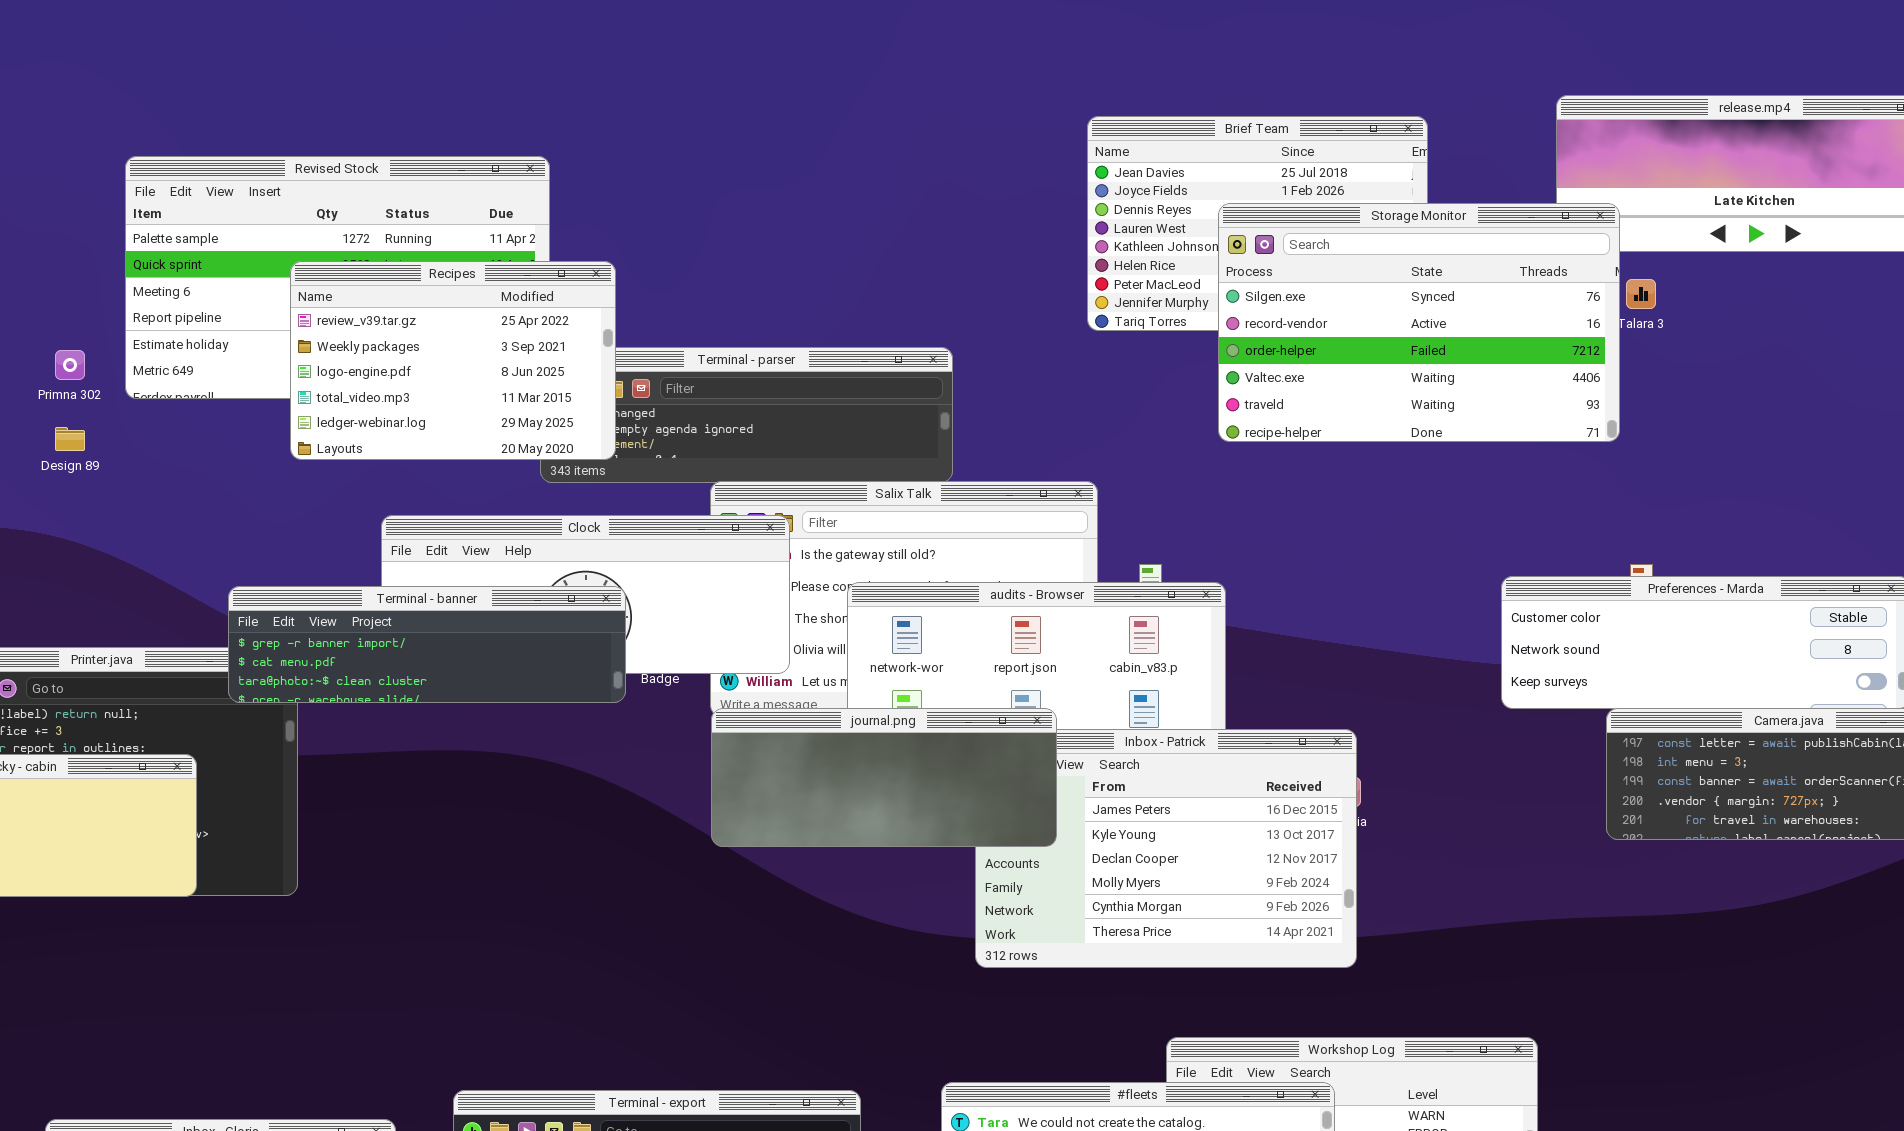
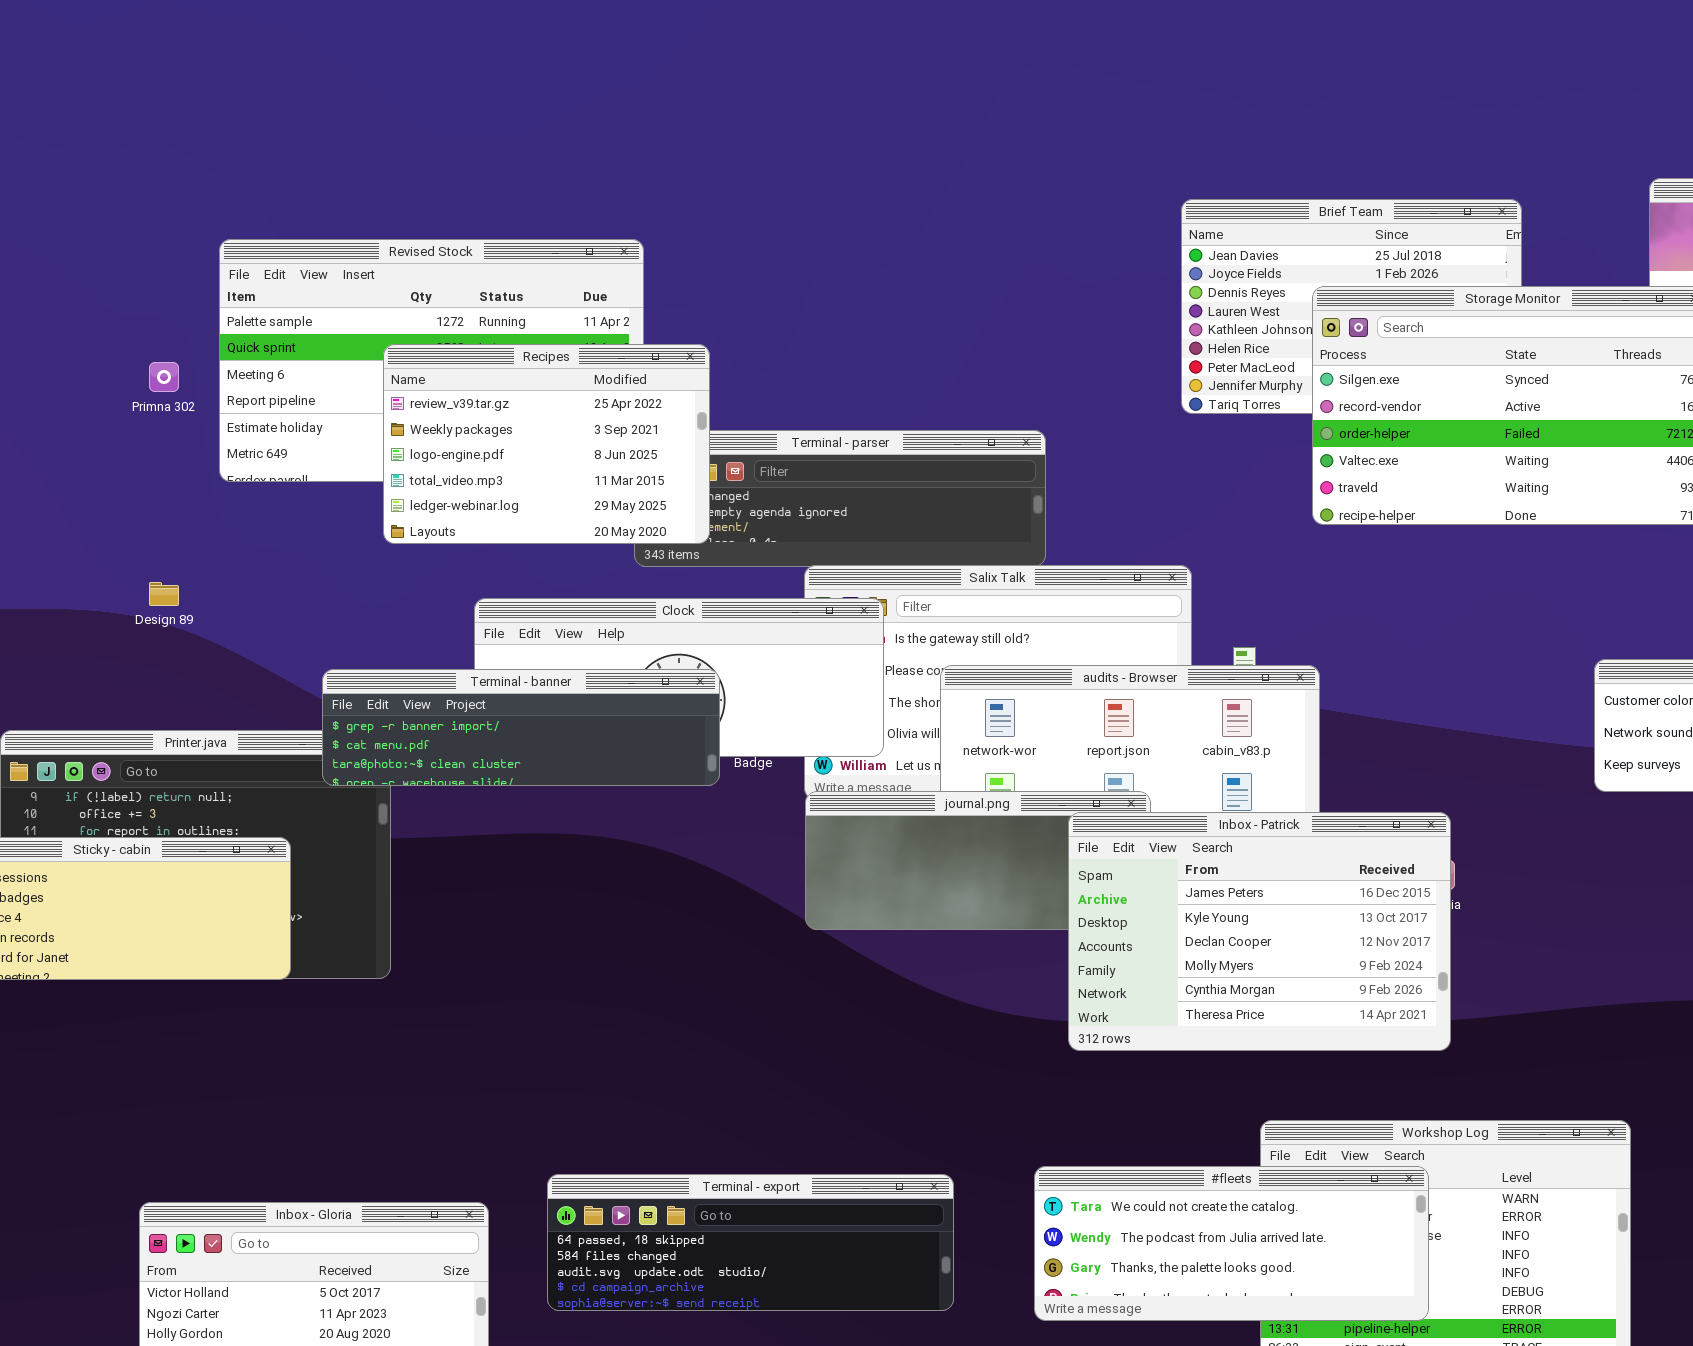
Primna 302: [55,350,85,380] -> [149,362,179,392], moved
Design 89: [55,427,85,451] -> [149,582,179,606], moved
Inbox - Patrick: [975,729,1357,968] -> [1068,812,1451,1051], raised

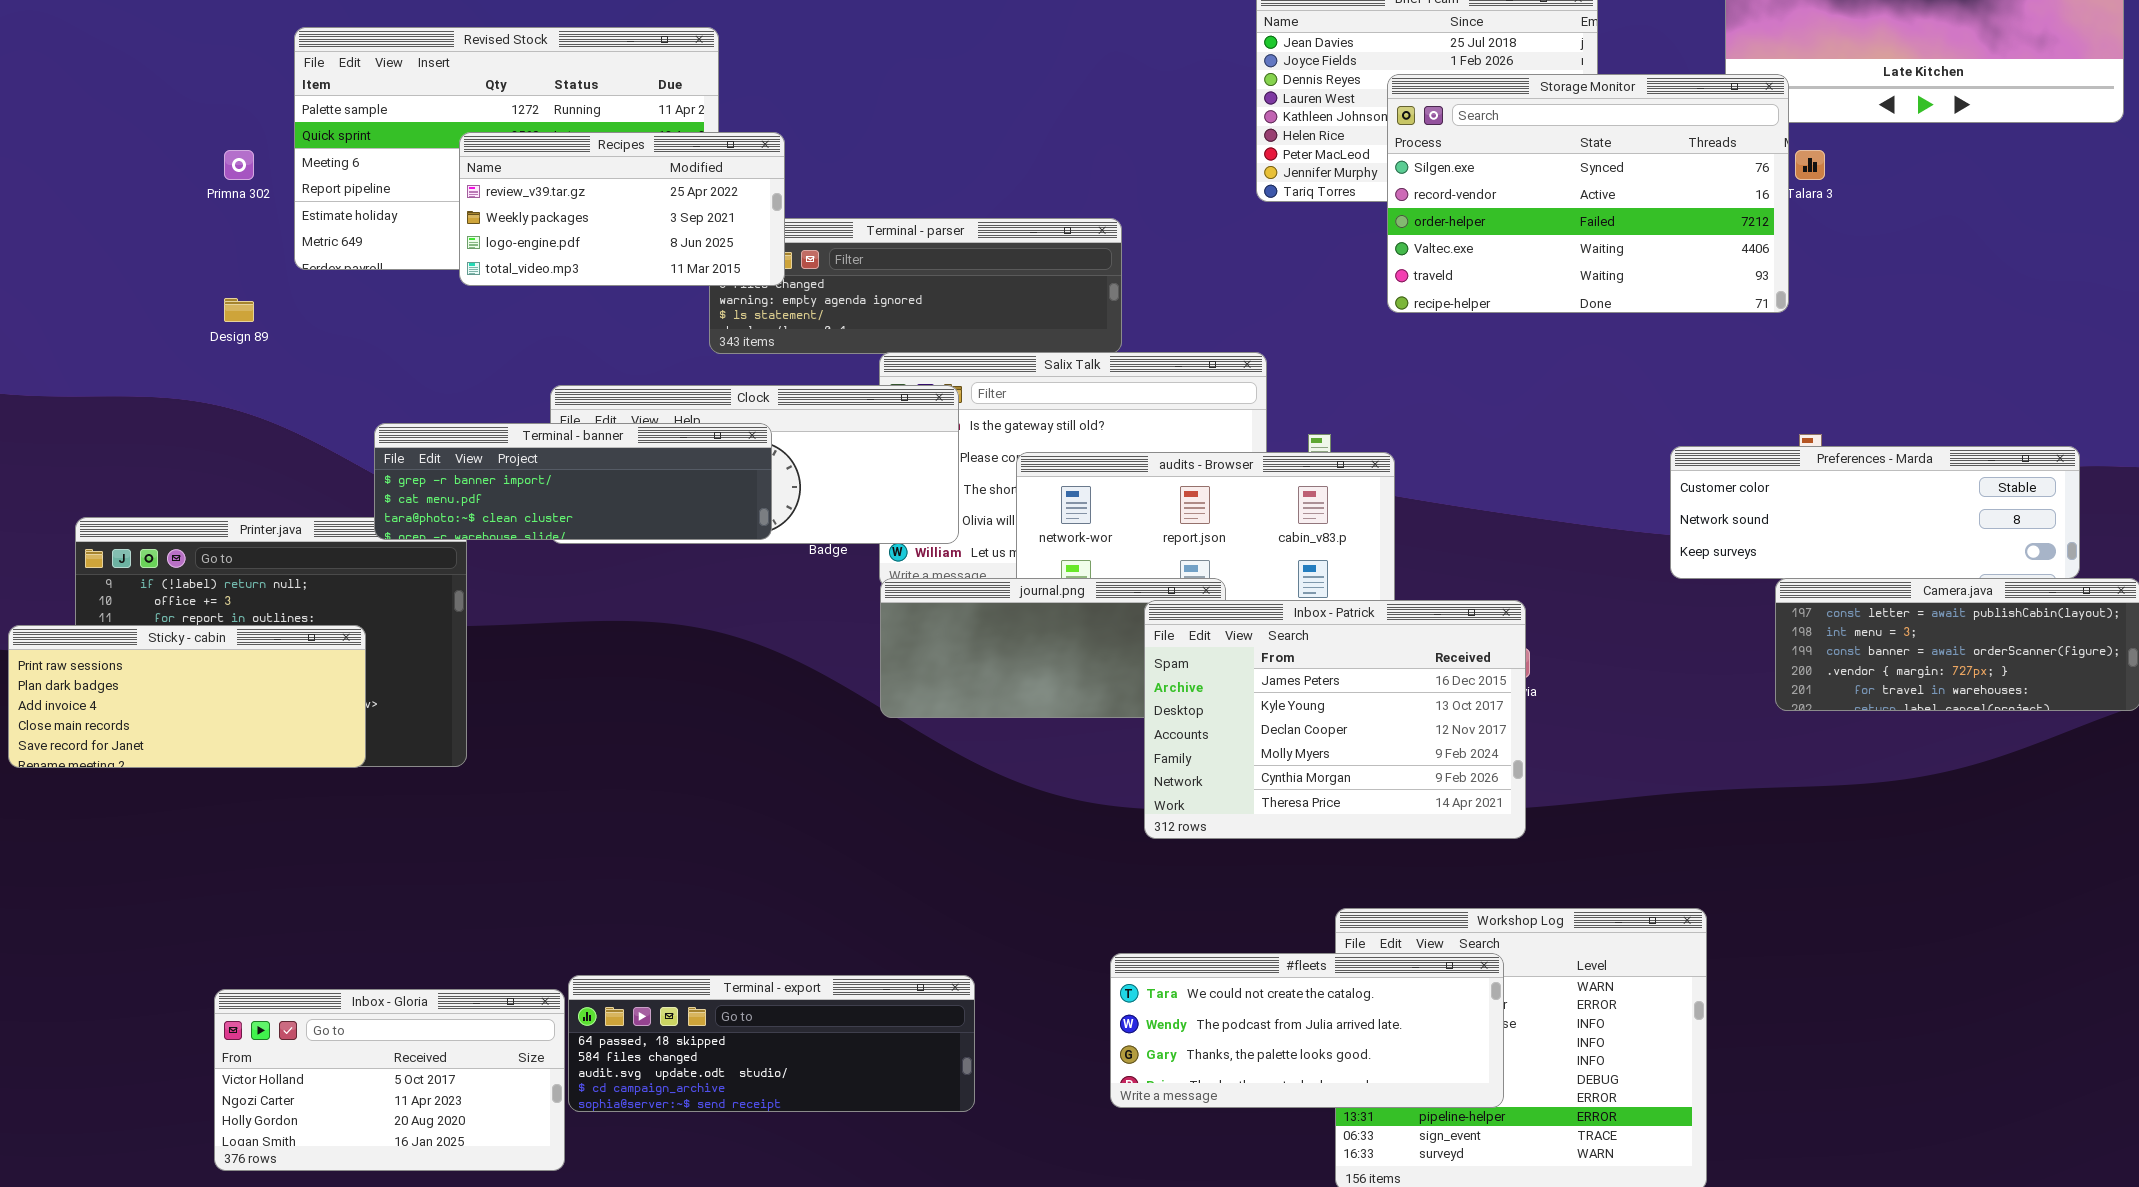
Recipes: [383,344,710,544] -> [459,132,785,286], resized
Design 89: [149,582,179,606] -> [224,298,254,322], moved
Terminal - banner: [322,669,720,786] -> [374,423,772,540], moved
Terminal - export: [547,1174,954,1311] -> [568,975,975,1112], moved

